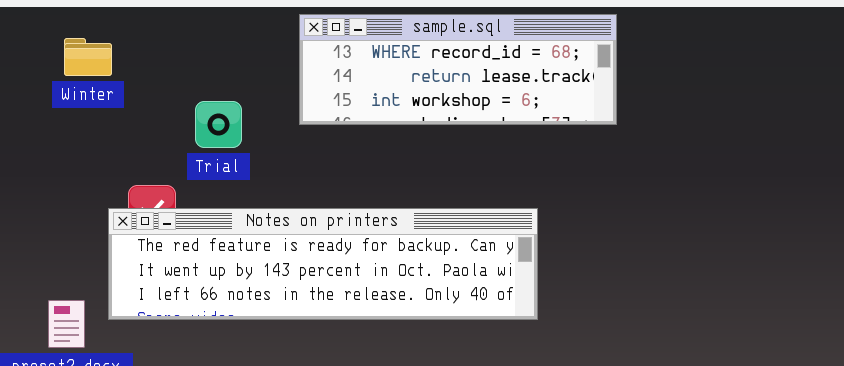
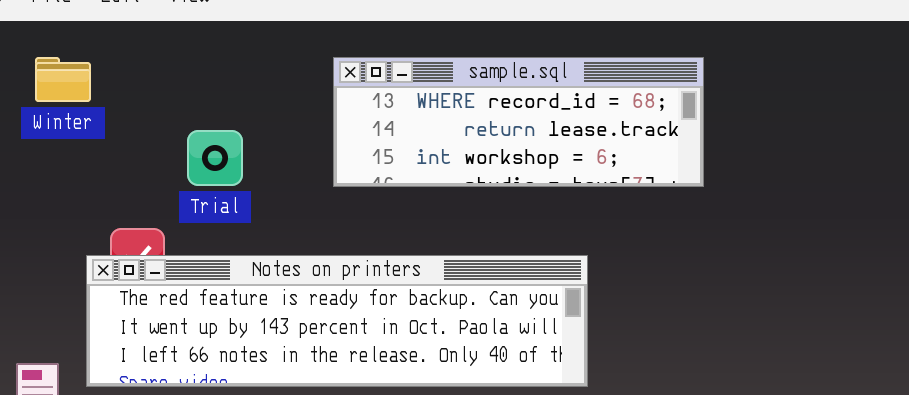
sample.sql: [299,14,617,125] -> [333,57,704,187], moved

